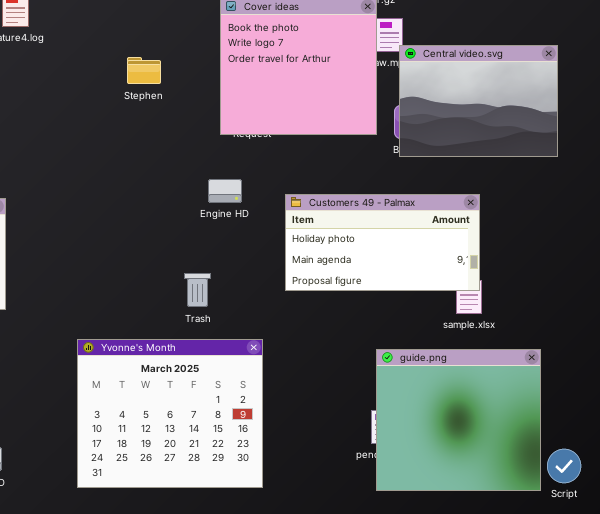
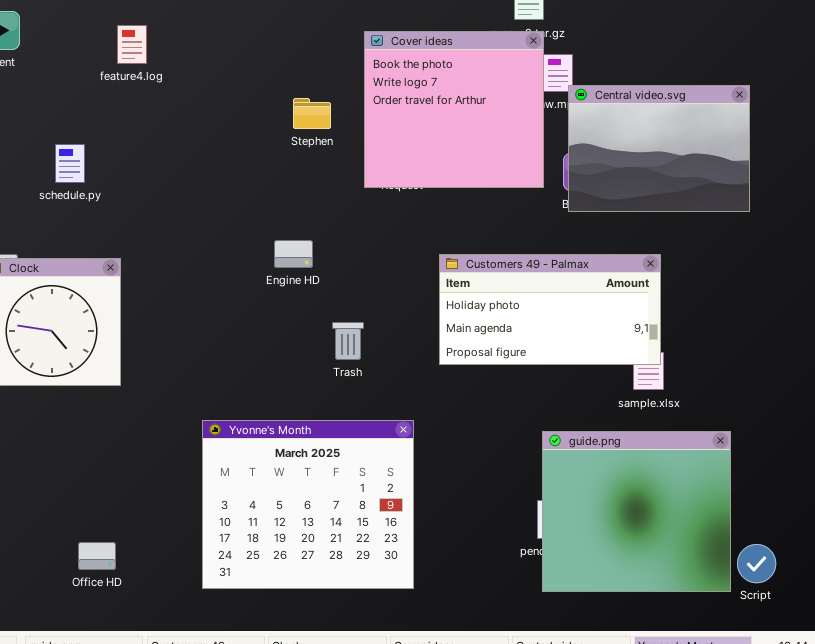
Stephen: [127,57,161,84] -> [293,98,331,129], moved
Engine HD: [208,179,242,203] -> [274,240,313,268], moved
Trash: [184,273,211,307] -> [332,322,364,360], moved

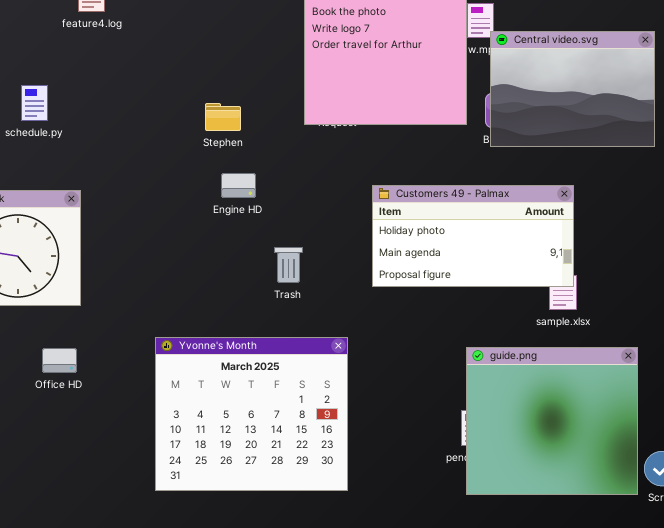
Stephen: [293,98,331,129] -> [205,103,241,131], moved
Office HD: [78,542,116,570] -> [42,348,77,373], moved

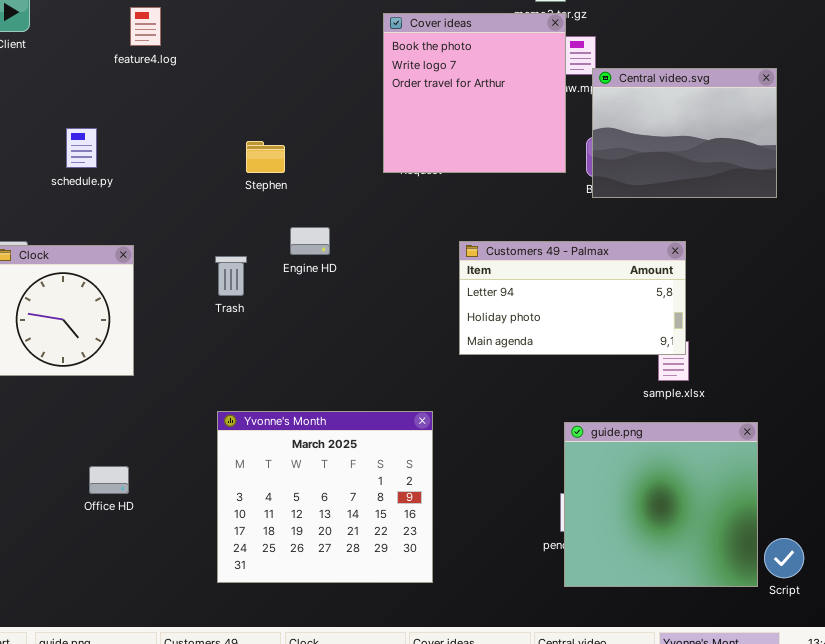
Stephen: [205,103,241,131] -> [246,141,285,173], moved
Customers 49 - Palmax: [372,185,574,287] -> [459,241,686,355], scrolled up 1 row
Trash: [274,247,303,283] -> [215,256,247,296], moved
Office HD: [42,348,77,373] -> [89,466,129,494], moved

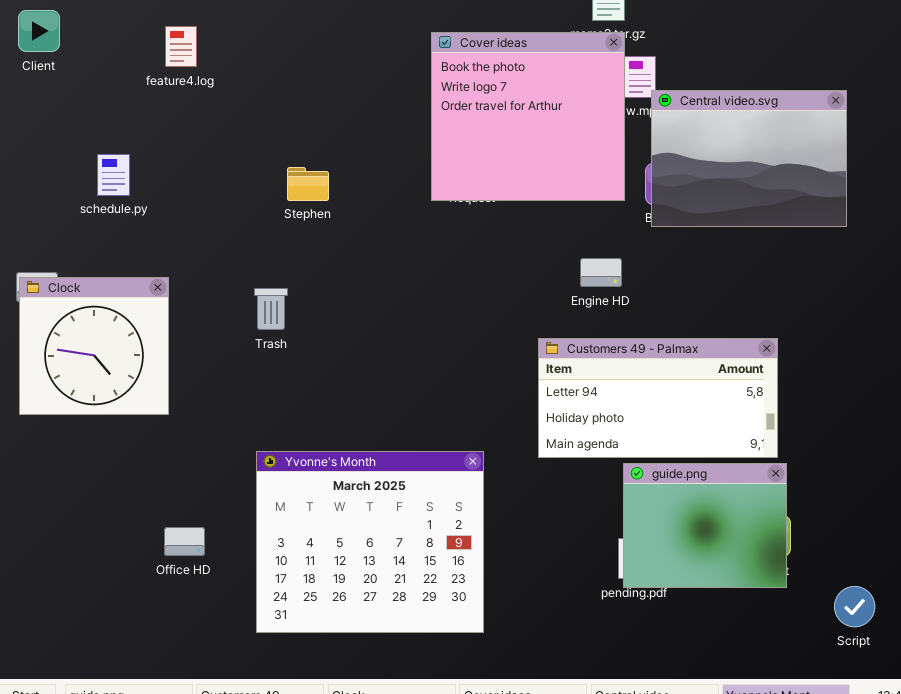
Engine HD: [290,227,330,255] -> [580,258,622,287], moved
Customers 49 - Palmax: [459,241,686,355] -> [538,338,778,458], moved
guide.png: [564,422,758,587] -> [623,463,787,588], resized
Office HD: [89,466,129,494] -> [164,527,205,556], moved

